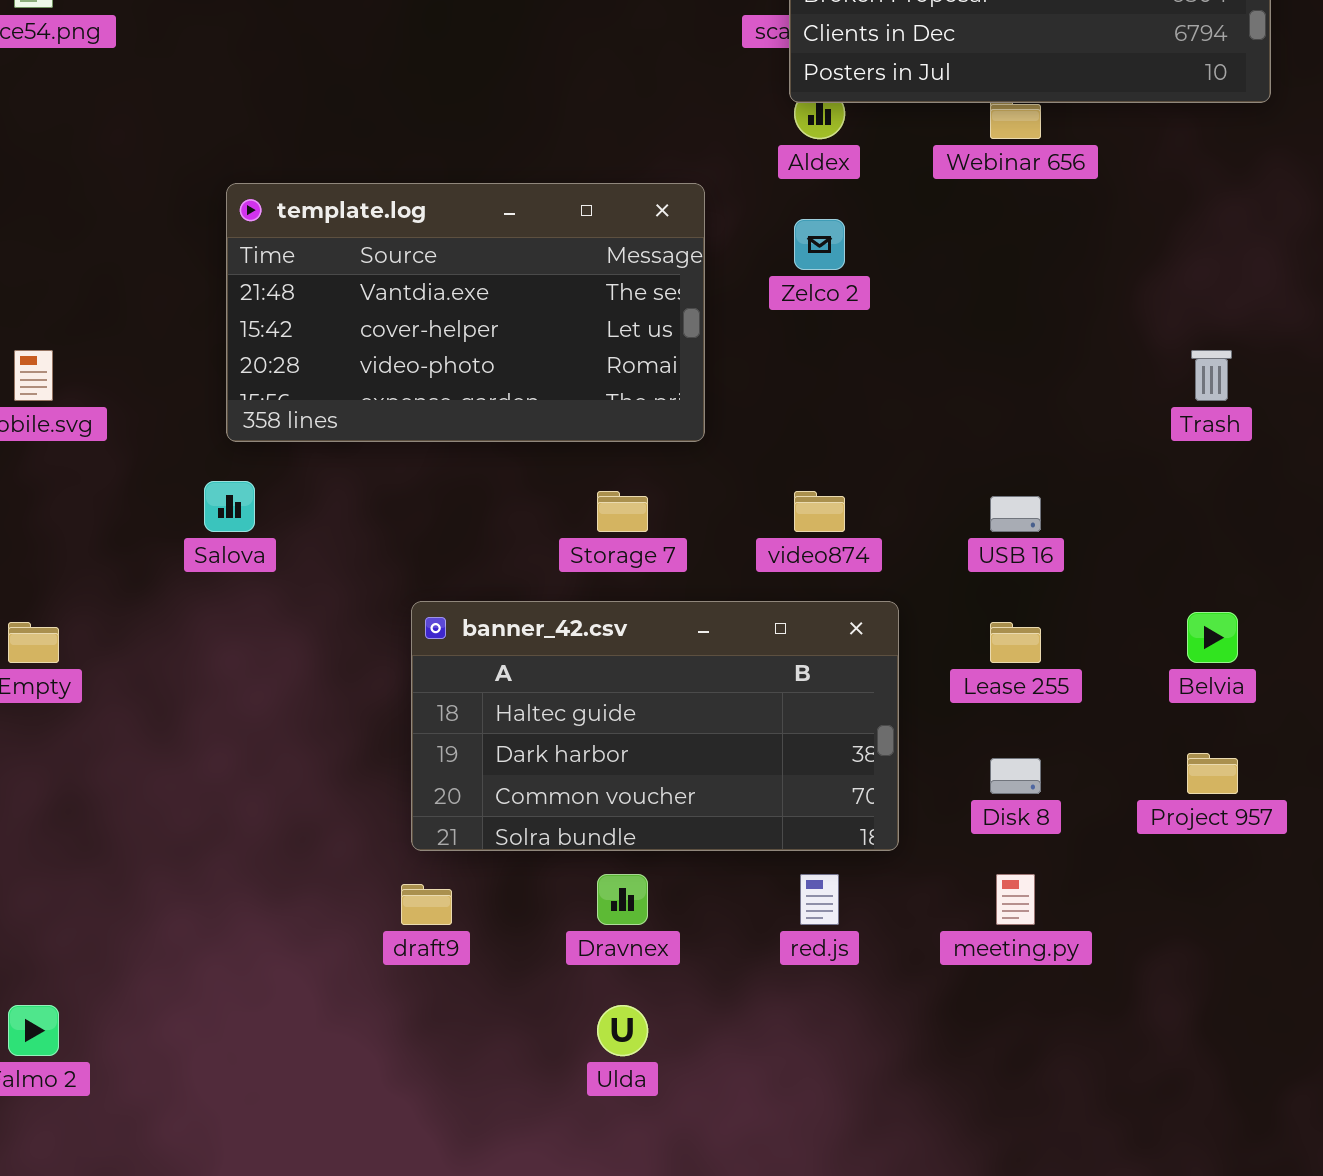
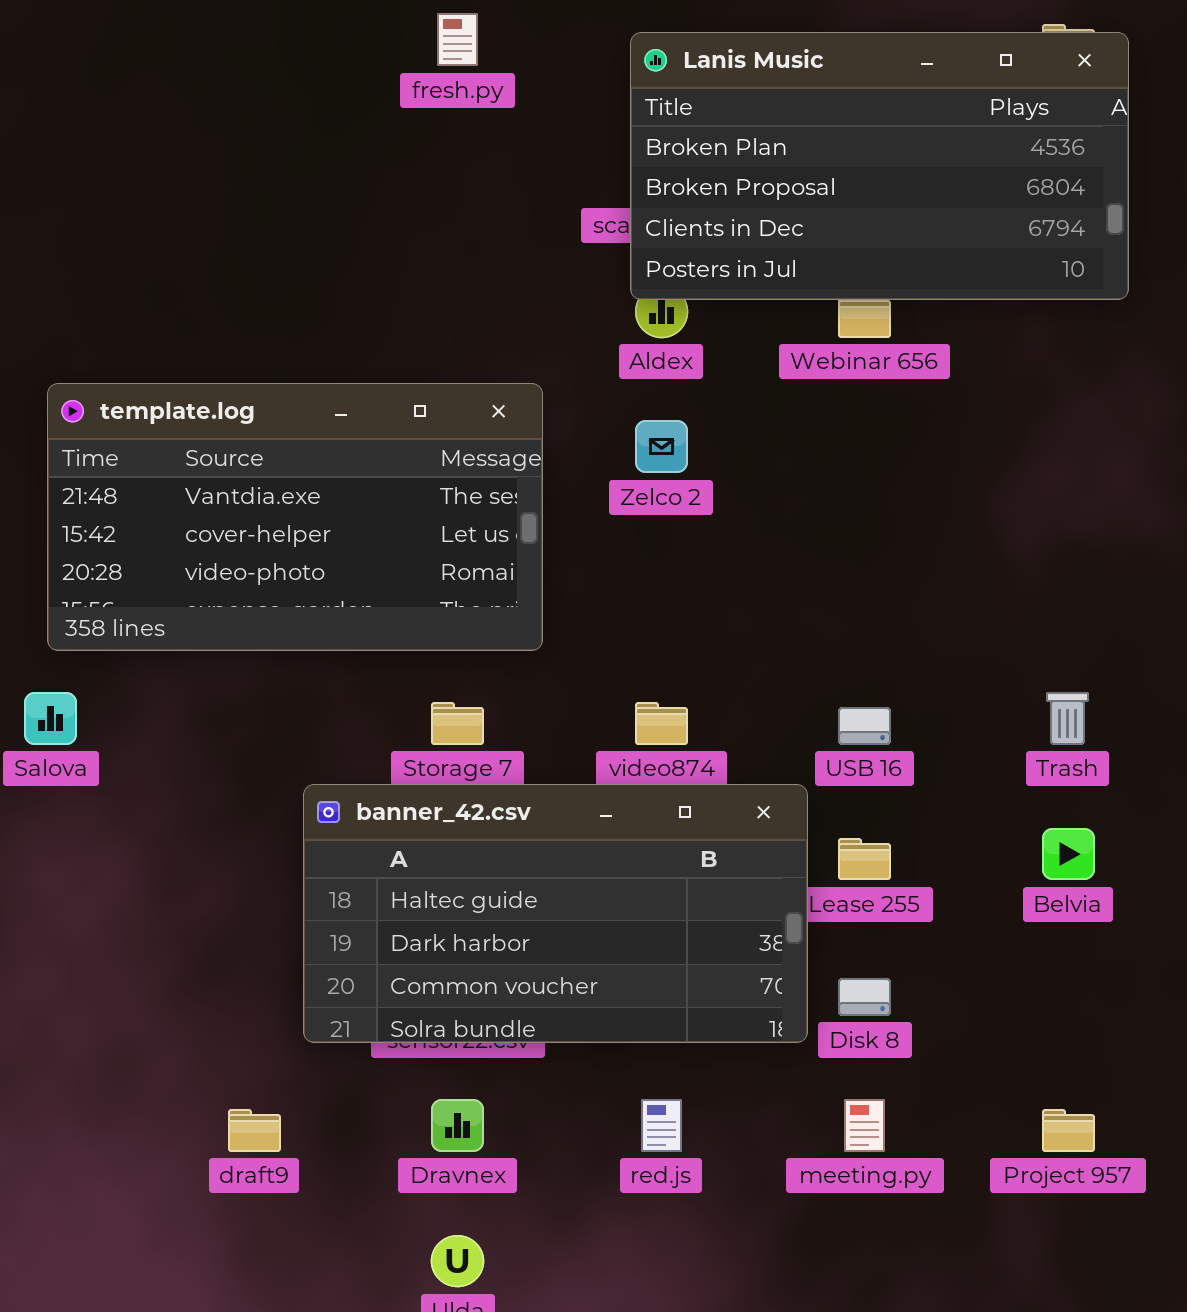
Trash: [1191,350,1232,401] -> [1046,692,1089,745], moved
banner_42.csv: [411,601,899,851] -> [303,784,808,1043], moved
Project 957: [1187,753,1238,794] -> [1042,1109,1095,1152], moved

